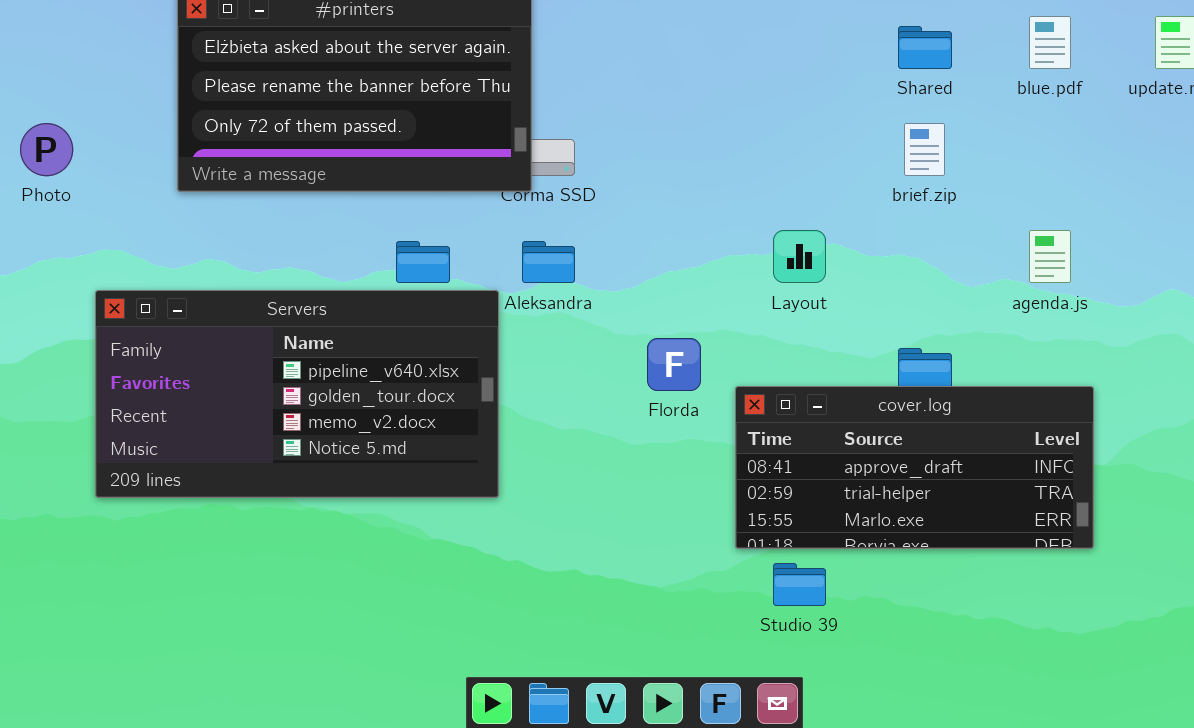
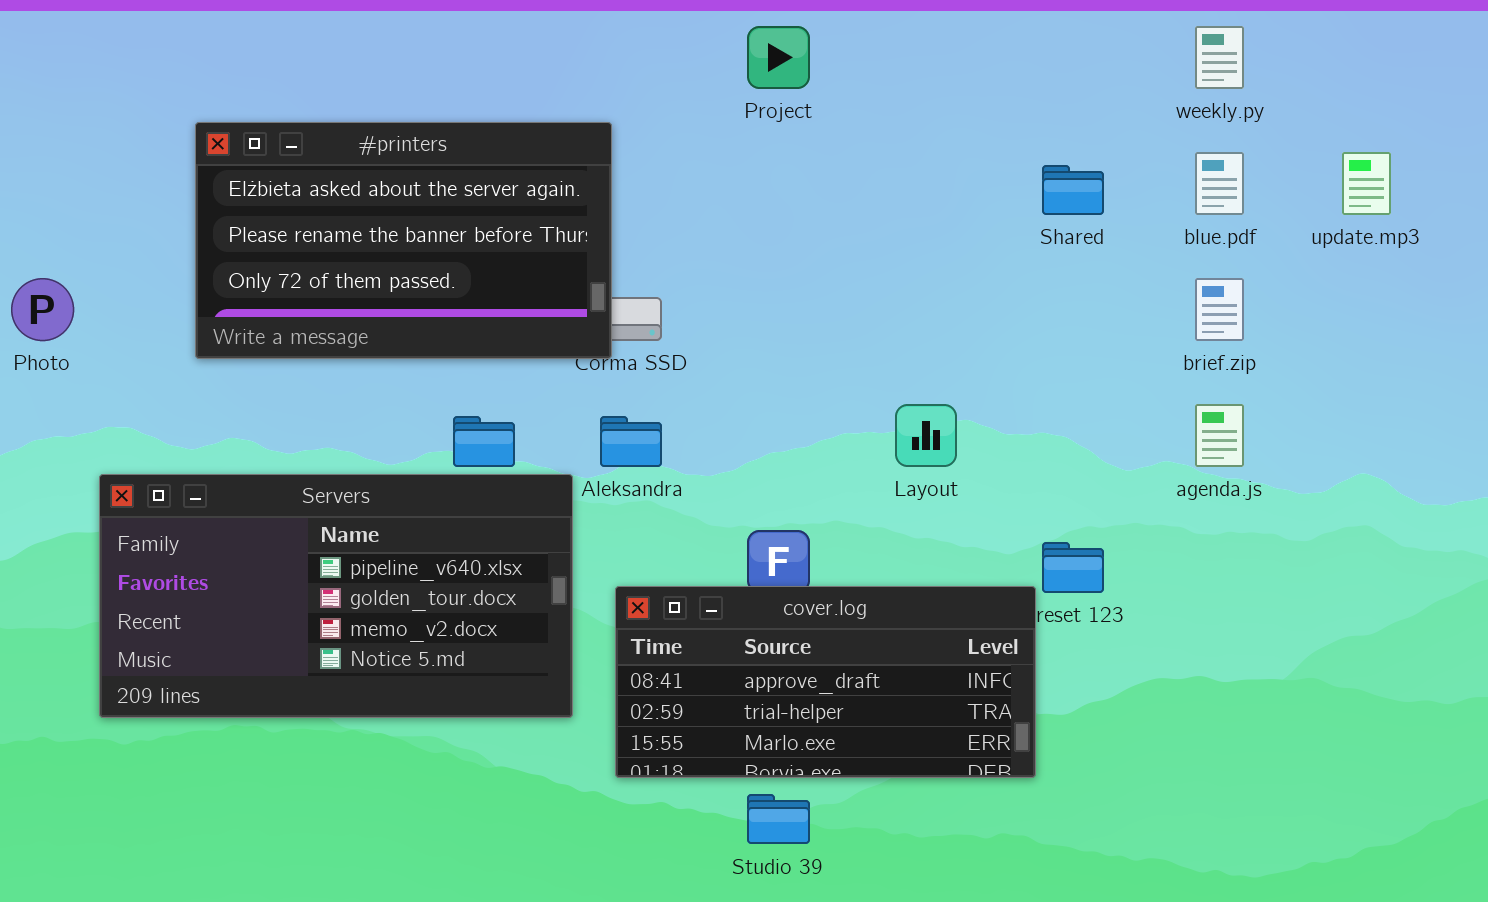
brief.zip: [904,123,945,176] -> [1195,278,1244,341], moved
cover.log: [735,386,1094,549] -> [615,586,1036,778], moved
Studio 39: [773,563,826,606] -> [747,794,810,844], moved

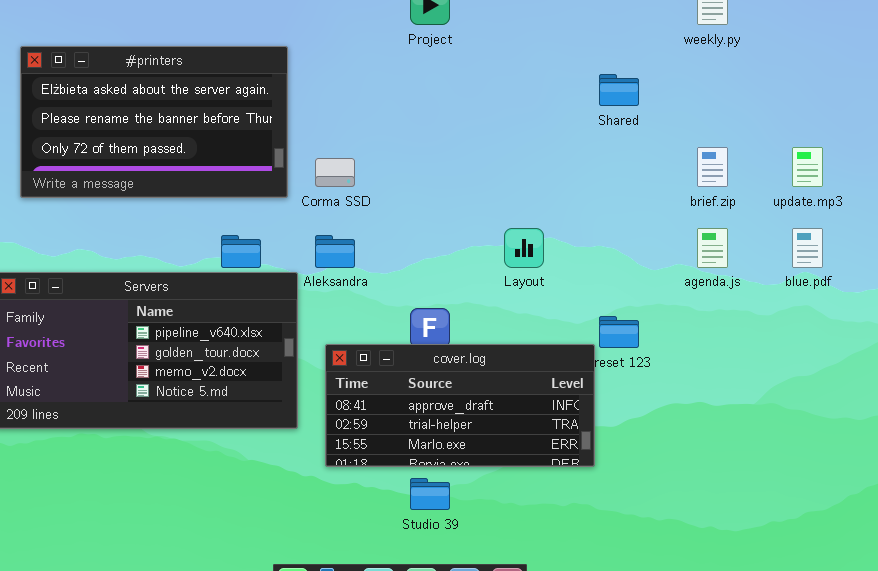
#printers: [195,122,612,359] -> [20,46,288,198], moved
blue.pdf: [1195,152,1244,215] -> [792,228,823,268], moved
update.mp3: [1342,152,1391,215] -> [792,147,823,187], moved

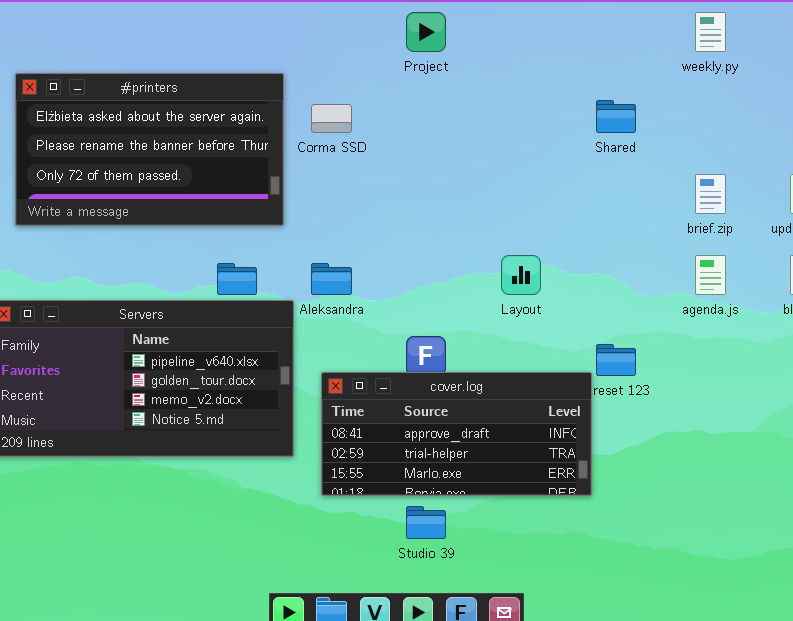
Corma SSD: [315,158,355,187] -> [311,104,352,133], moved

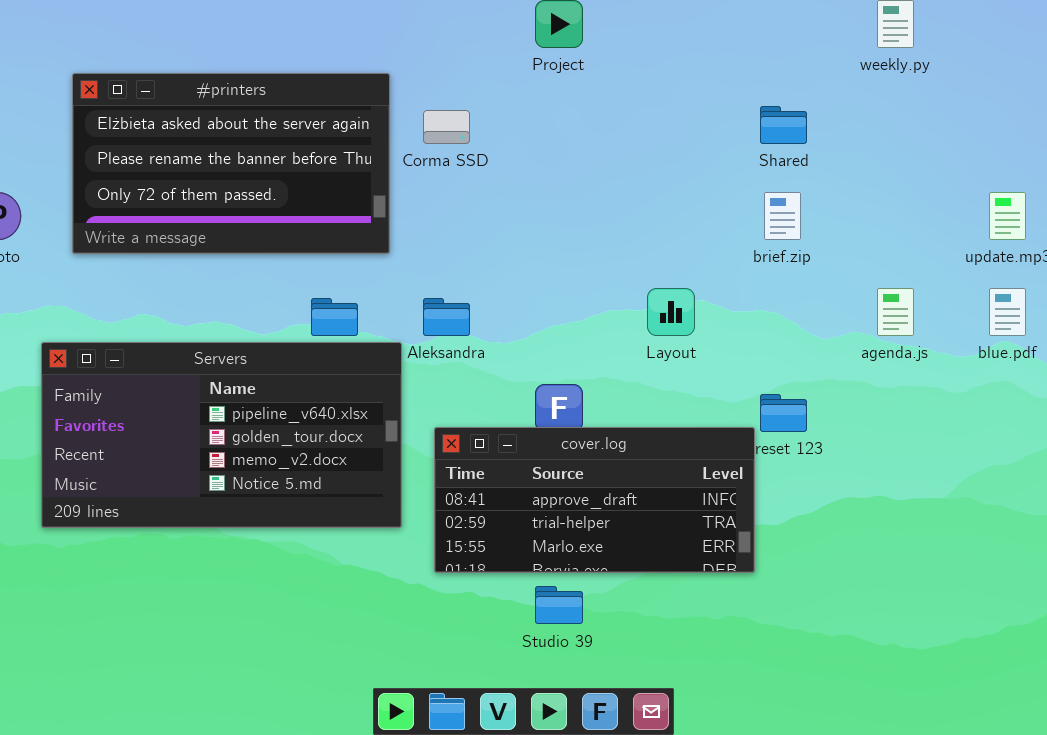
brief.zip: [695,174,726,214] -> [764,192,801,240], moved

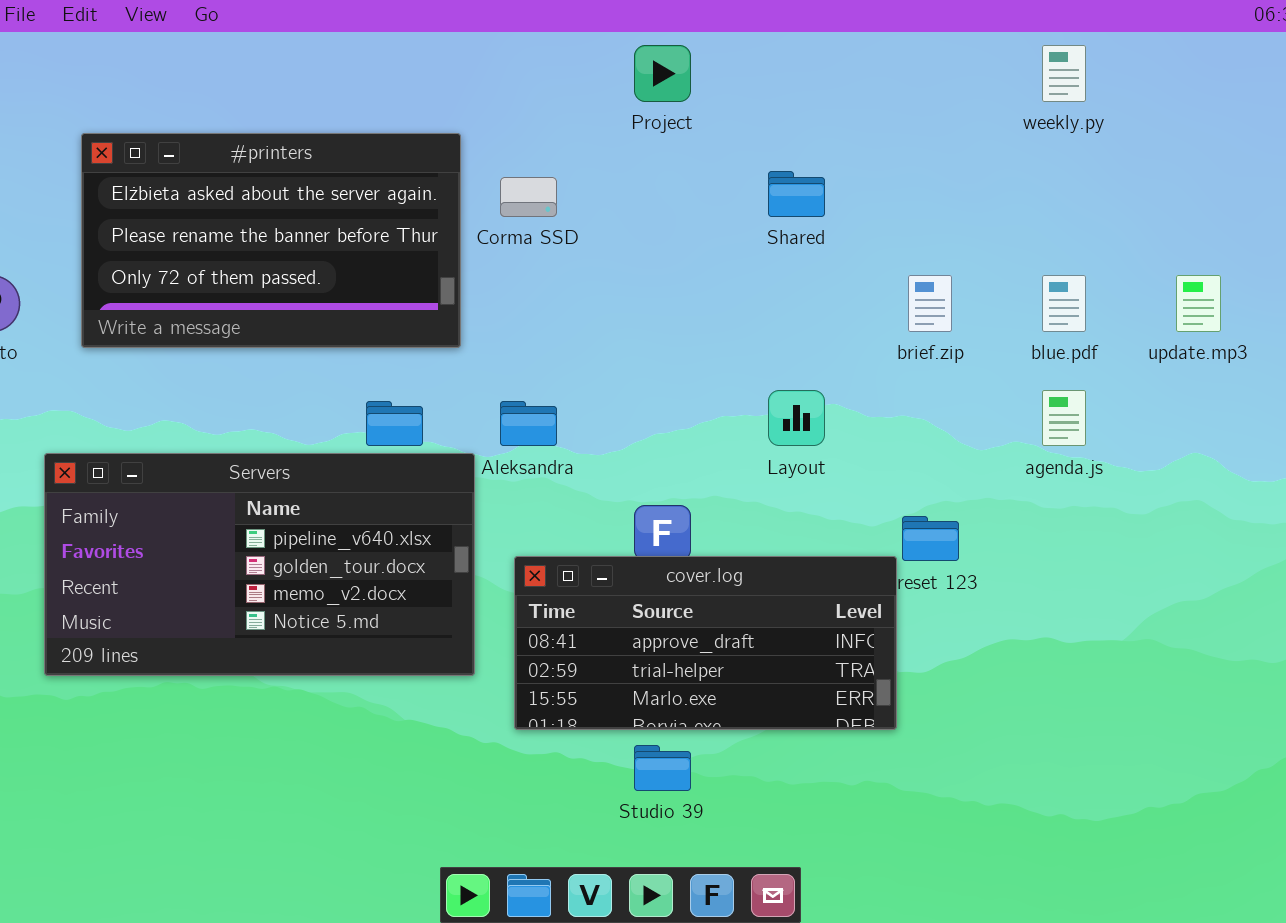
Shared: [760,106,807,144] -> [768,171,825,217], moved
blue.pdf: [989,288,1026,336] -> [1042,275,1086,332], moved

